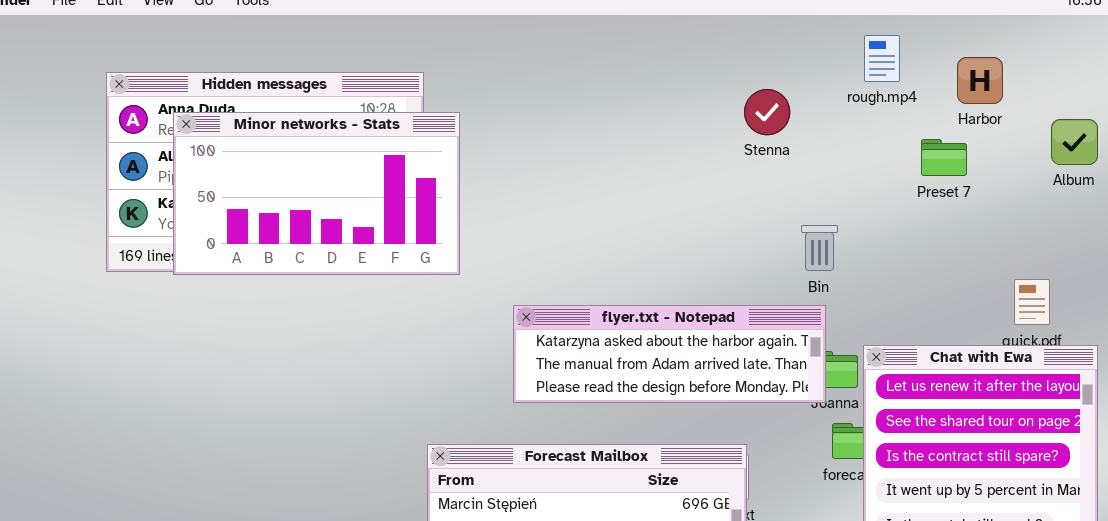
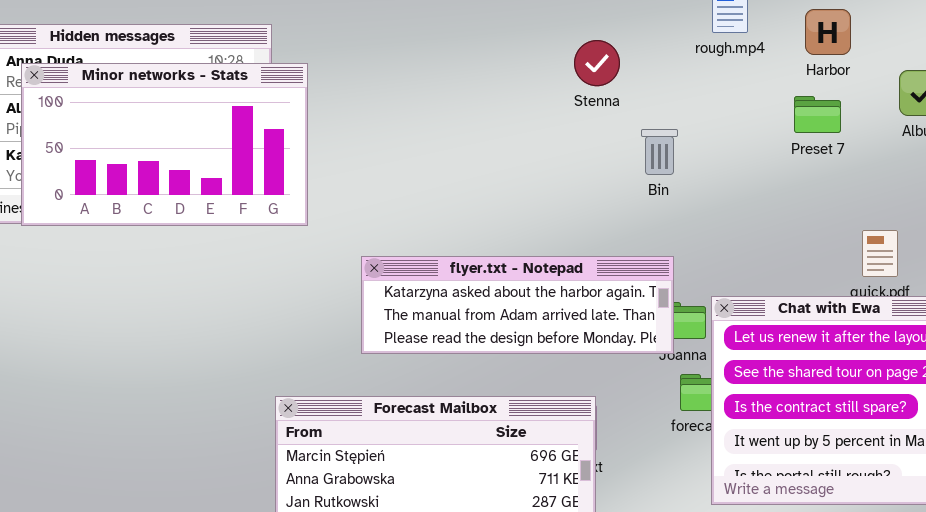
Stenna: [744,89,790,135] -> [574,40,620,86], moved
Preset 7: [921,139,967,176] -> [794,96,841,133], moved
Bin: [801,225,838,271] -> [641,129,678,175], moved

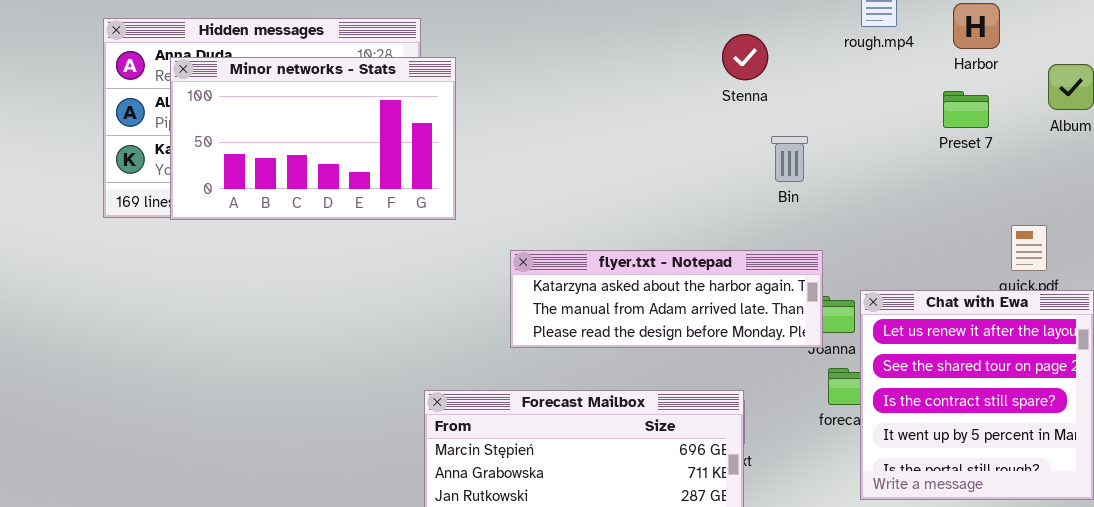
Bin: [641,129,678,175] -> [771,136,808,182], moved

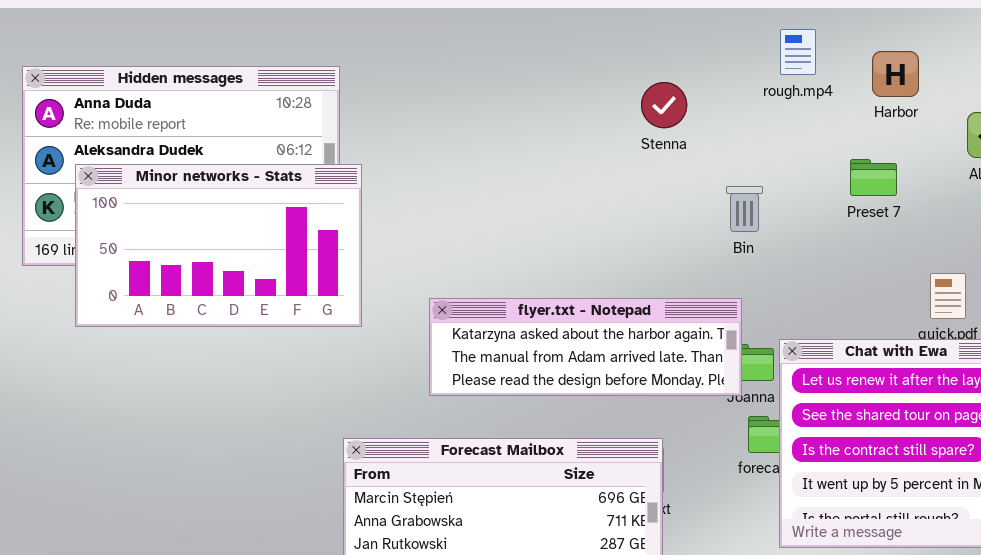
Minor networks - Stats: [170,57,456,220] -> [75,164,362,327], moved
Preset 7: [943,91,989,128] -> [850,159,897,196], moved
Bin: [771,136,808,182] -> [726,186,763,232], moved

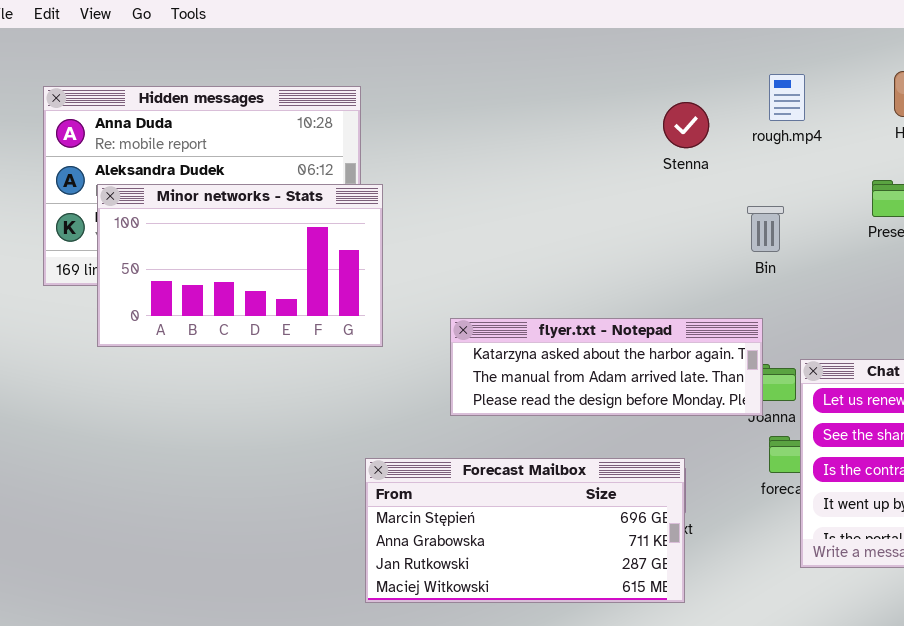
rough.mp4: [780,29,816,75] -> [769,74,805,121], moved

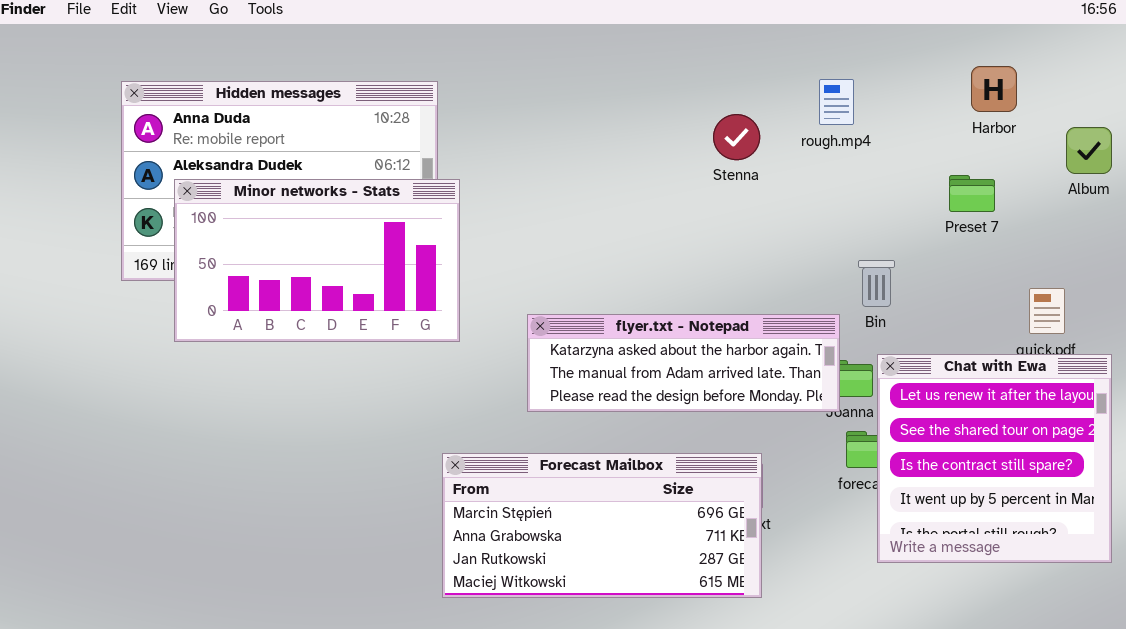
rough.mp4: [769,74,805,121] -> [819,79,854,125], moved
Stenna: [663,102,709,148] -> [713,114,760,160], moved
Bin: [747,206,784,252] -> [858,260,895,307], moved

